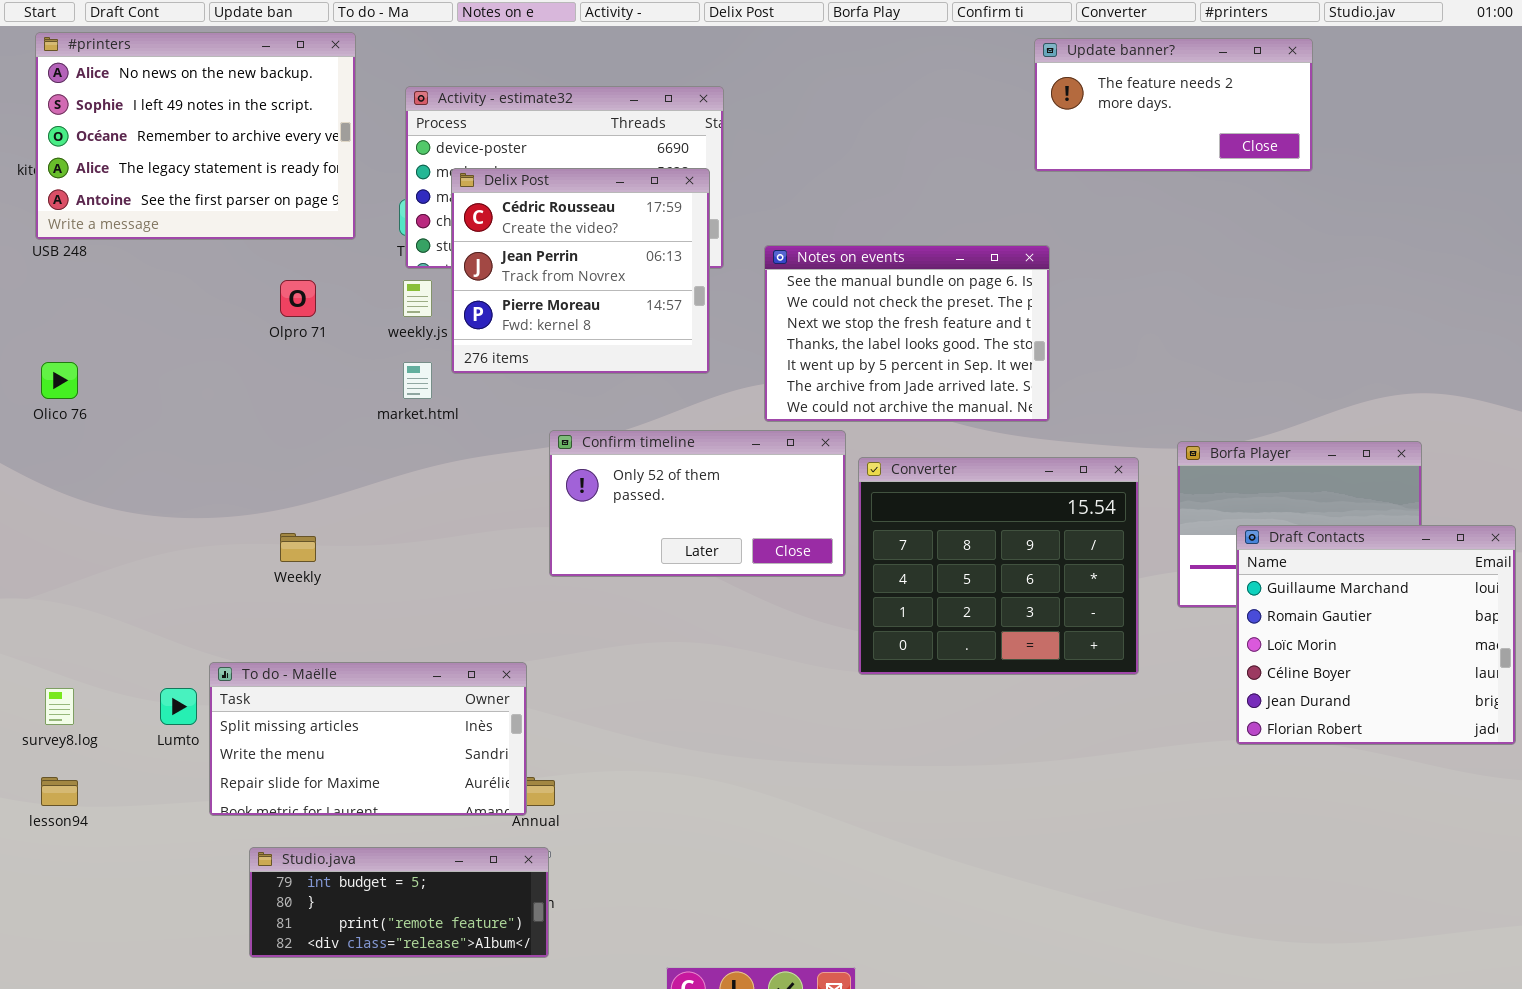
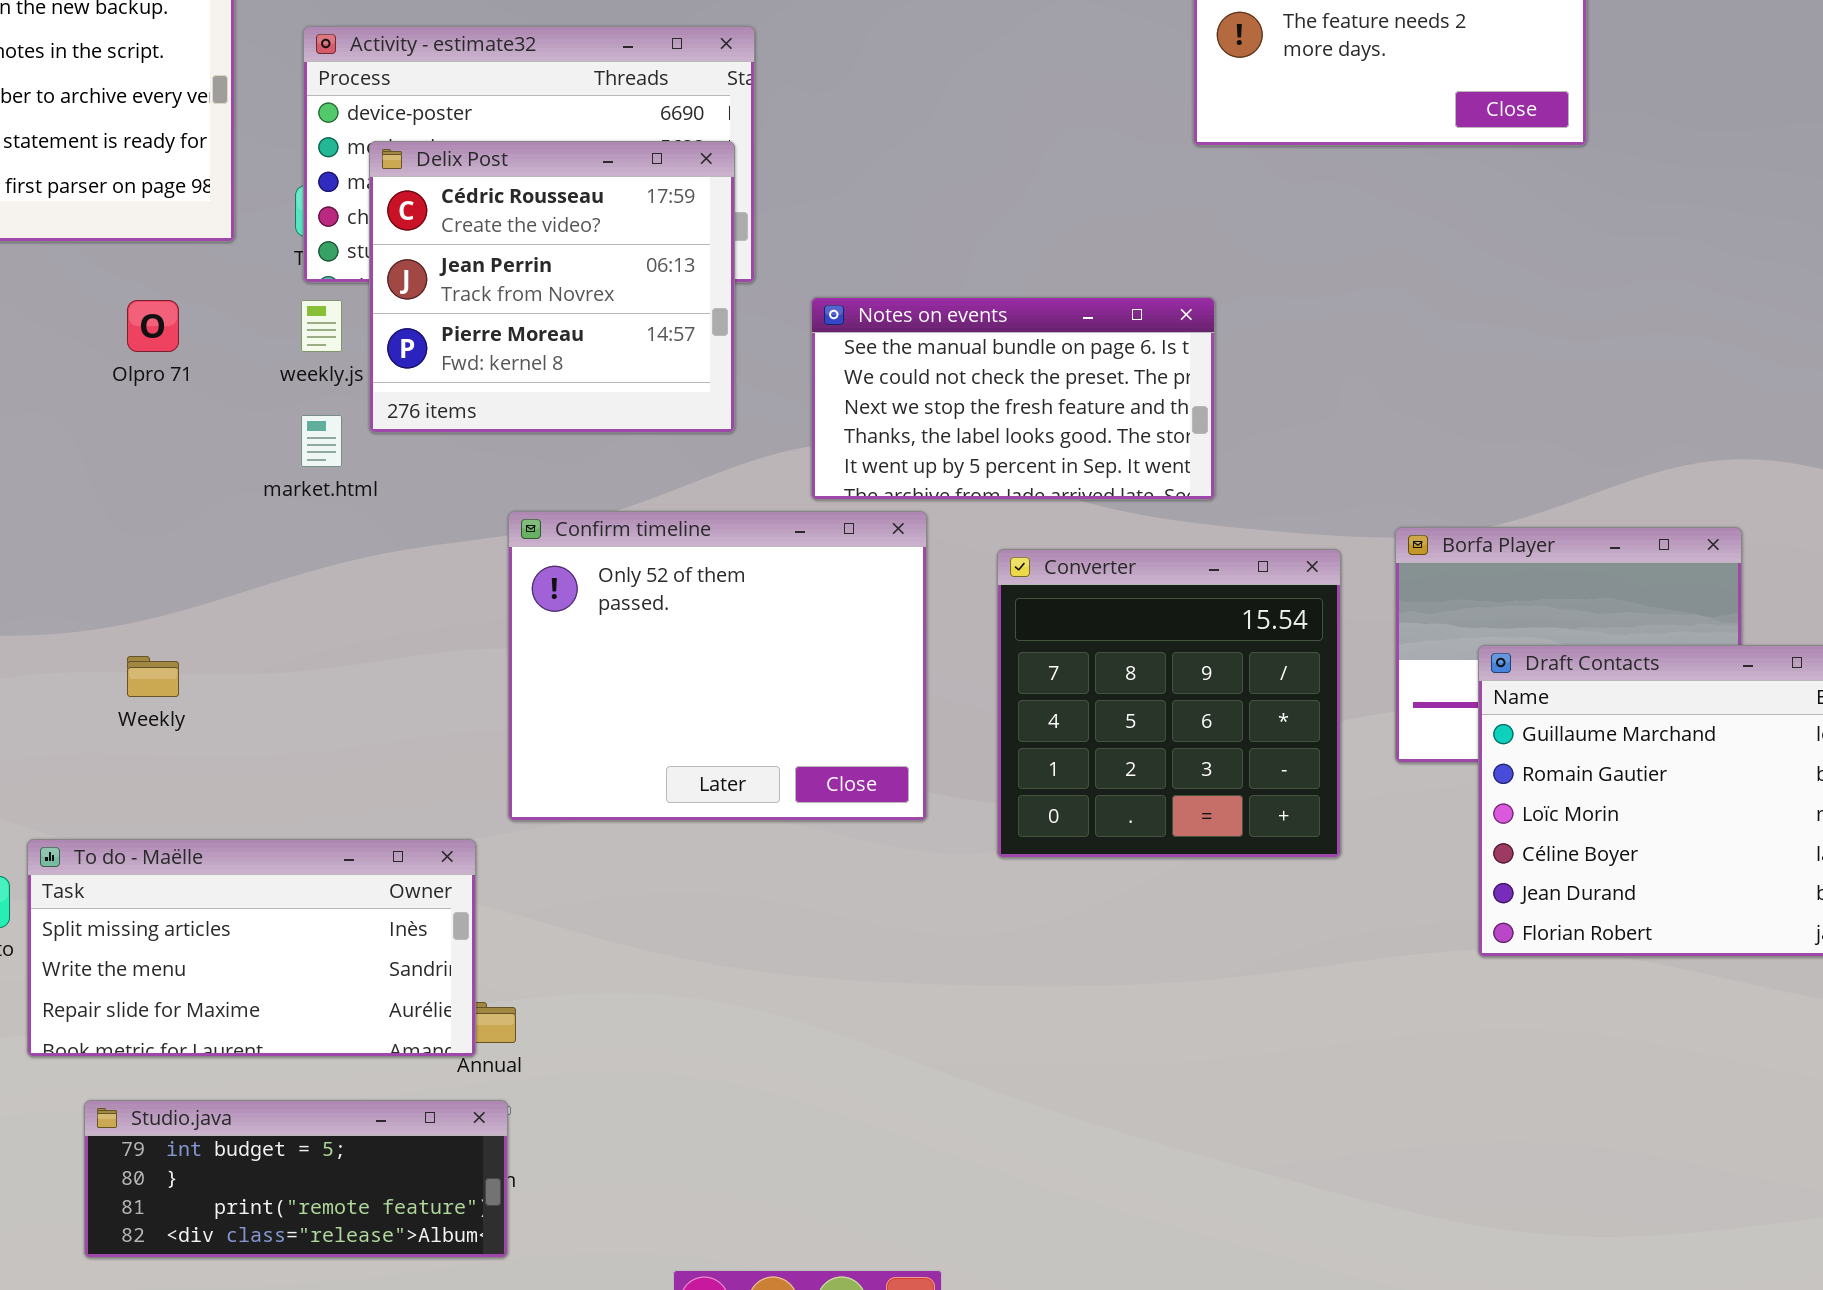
Notes on events: [764,245,1050,422] -> [811,297,1215,500], resized
Confirm timeline: [549,430,846,577] -> [508,511,927,821], resized
Converter: [858,457,1139,675] -> [997,549,1341,858], resized

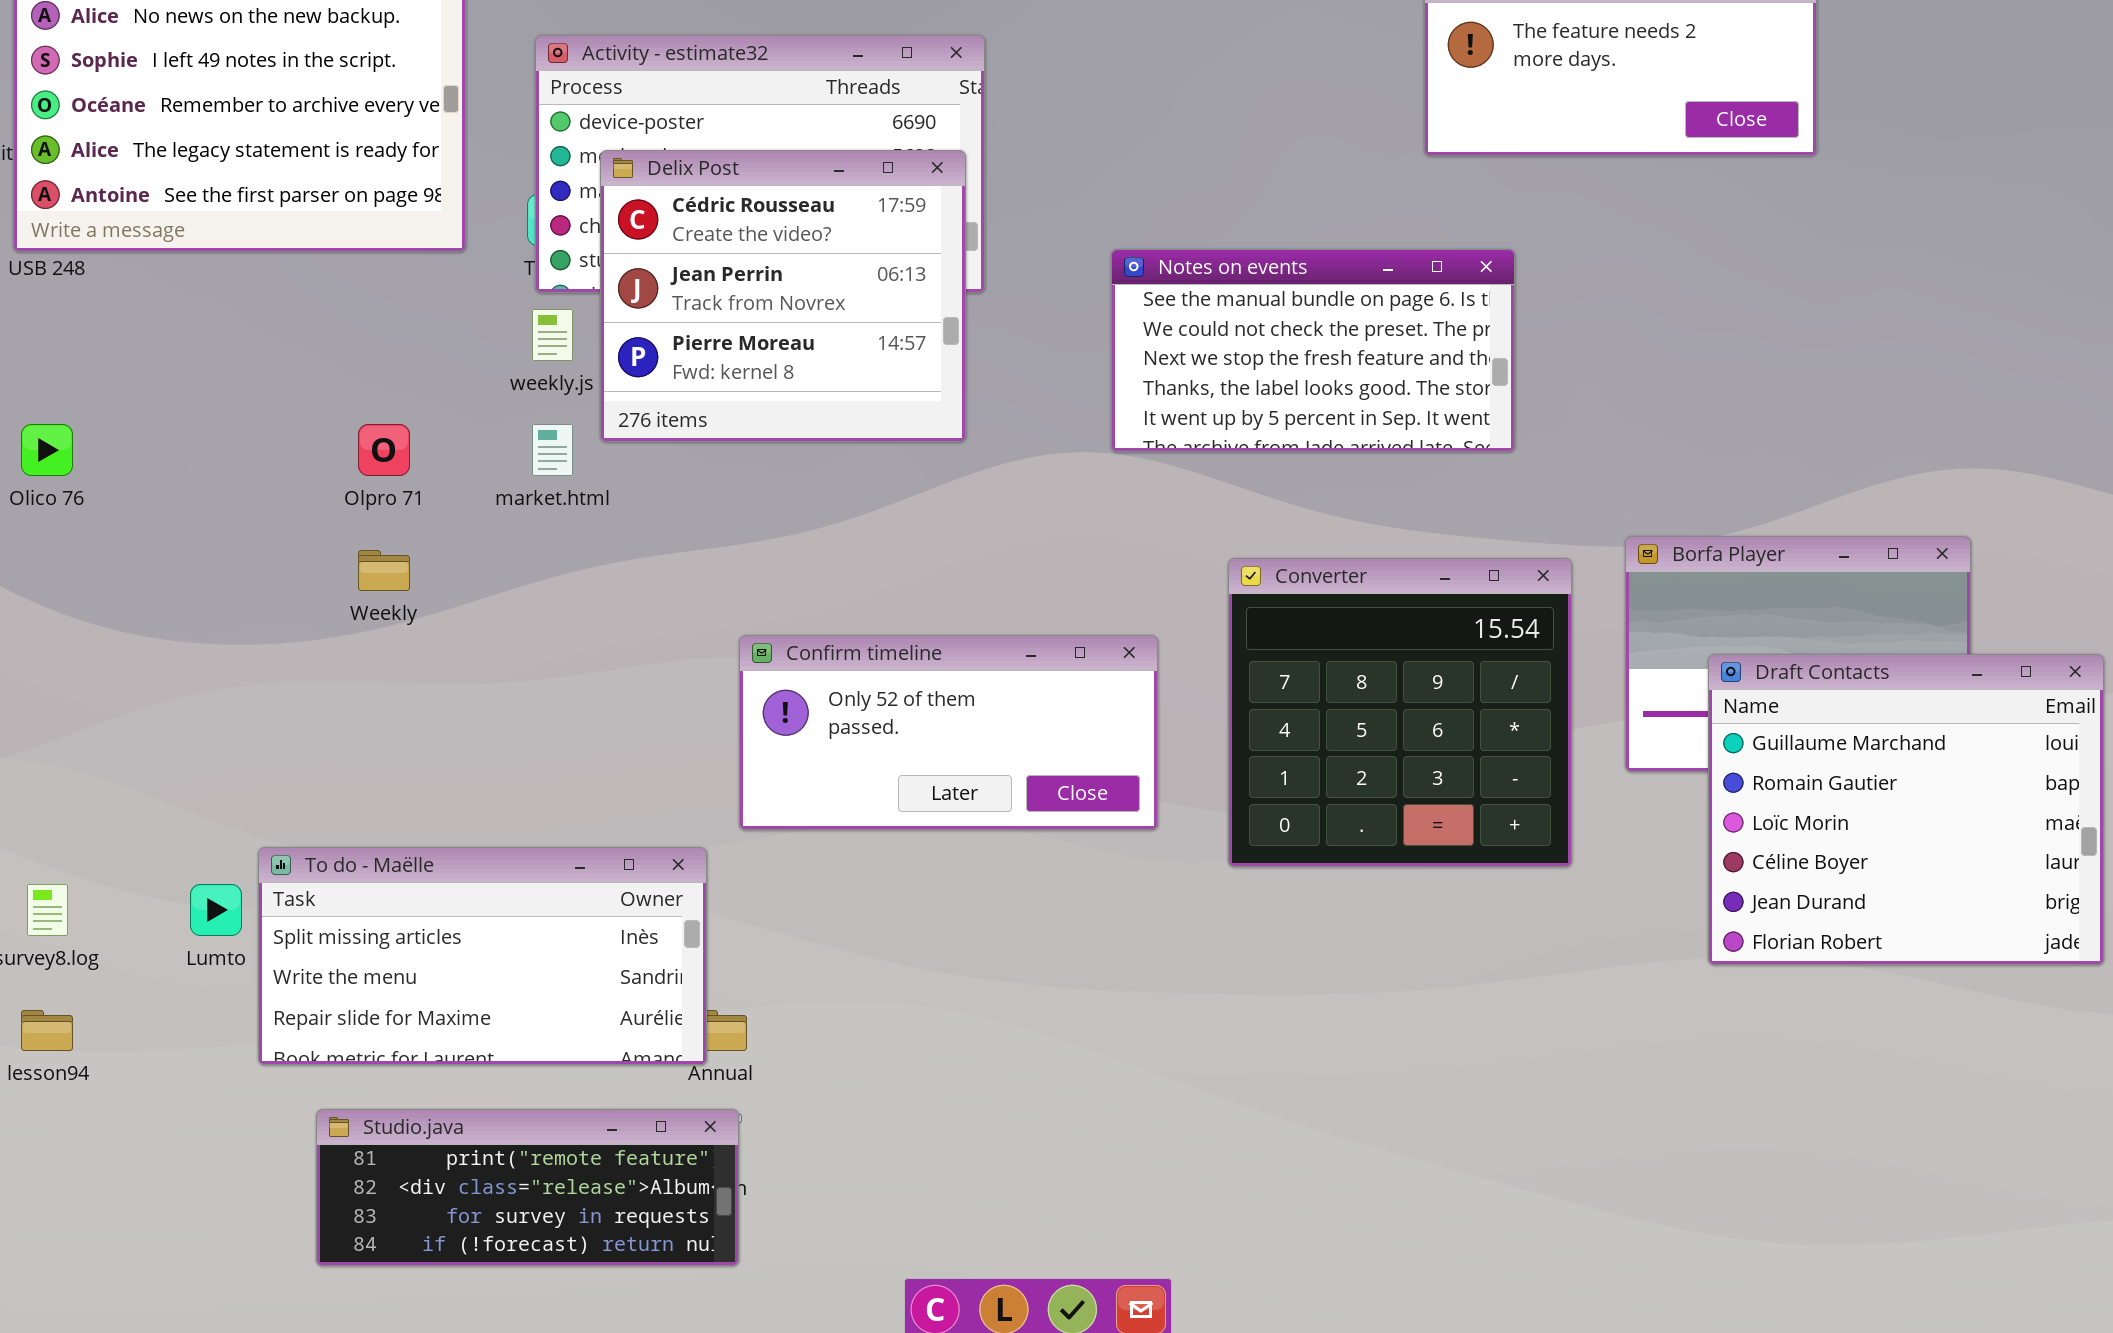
Notes on events: [811,297,1215,500] -> [1111,249,1515,452], moved
Olpro 71: [127,300,179,352] -> [358,424,410,476], moved
Confirm timeline: [508,511,927,821] -> [739,635,1158,830], resized
Weekly: [127,656,179,697] -> [358,550,410,591], moved
Studio.java: [84,1100,508,1258] -> [316,1109,739,1266], scrolled down 2 rows

